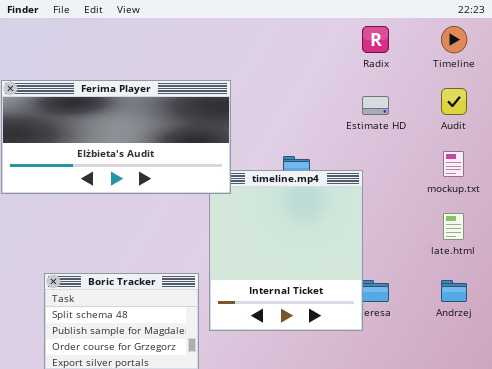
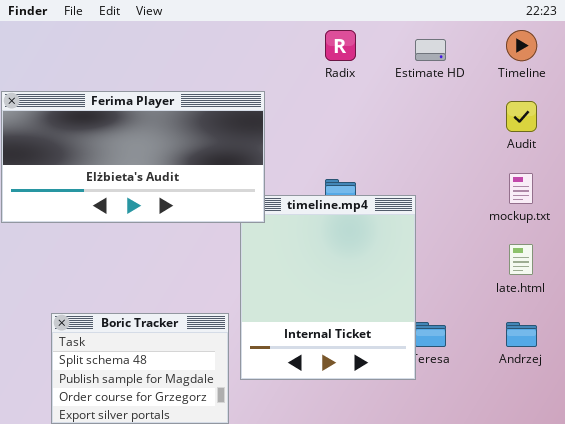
Radix: [362,26,389,53] -> [325,30,356,61], moved
Estimate HD: [362,96,389,115] -> [415,39,446,61], moved

